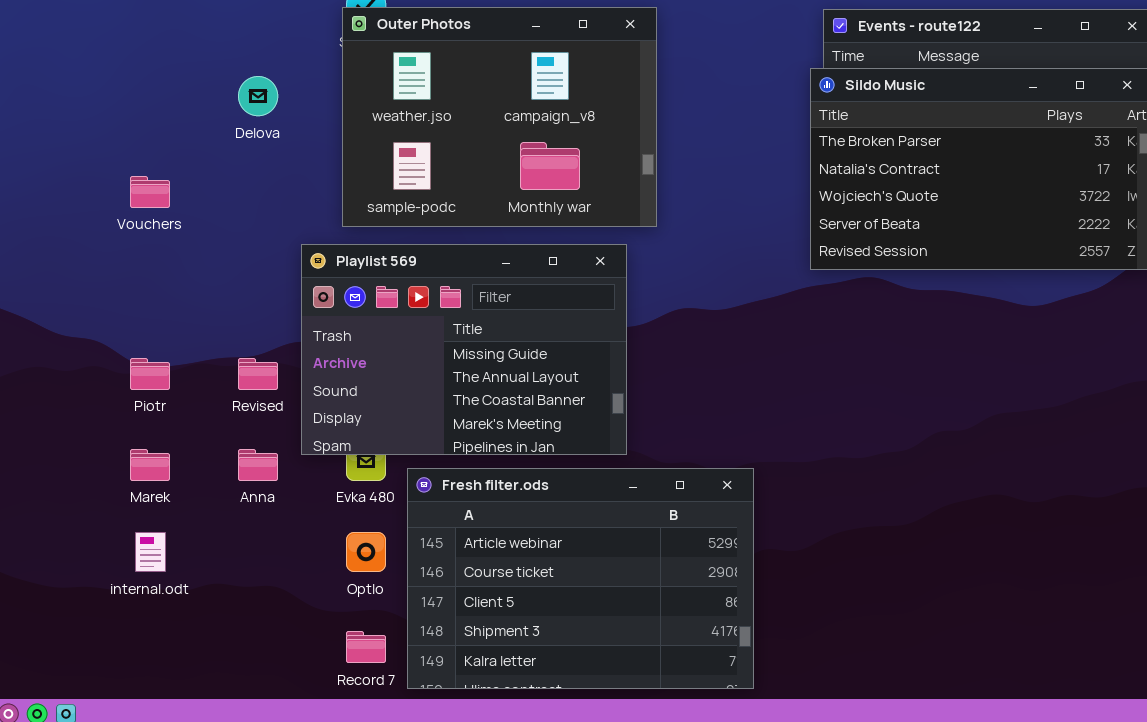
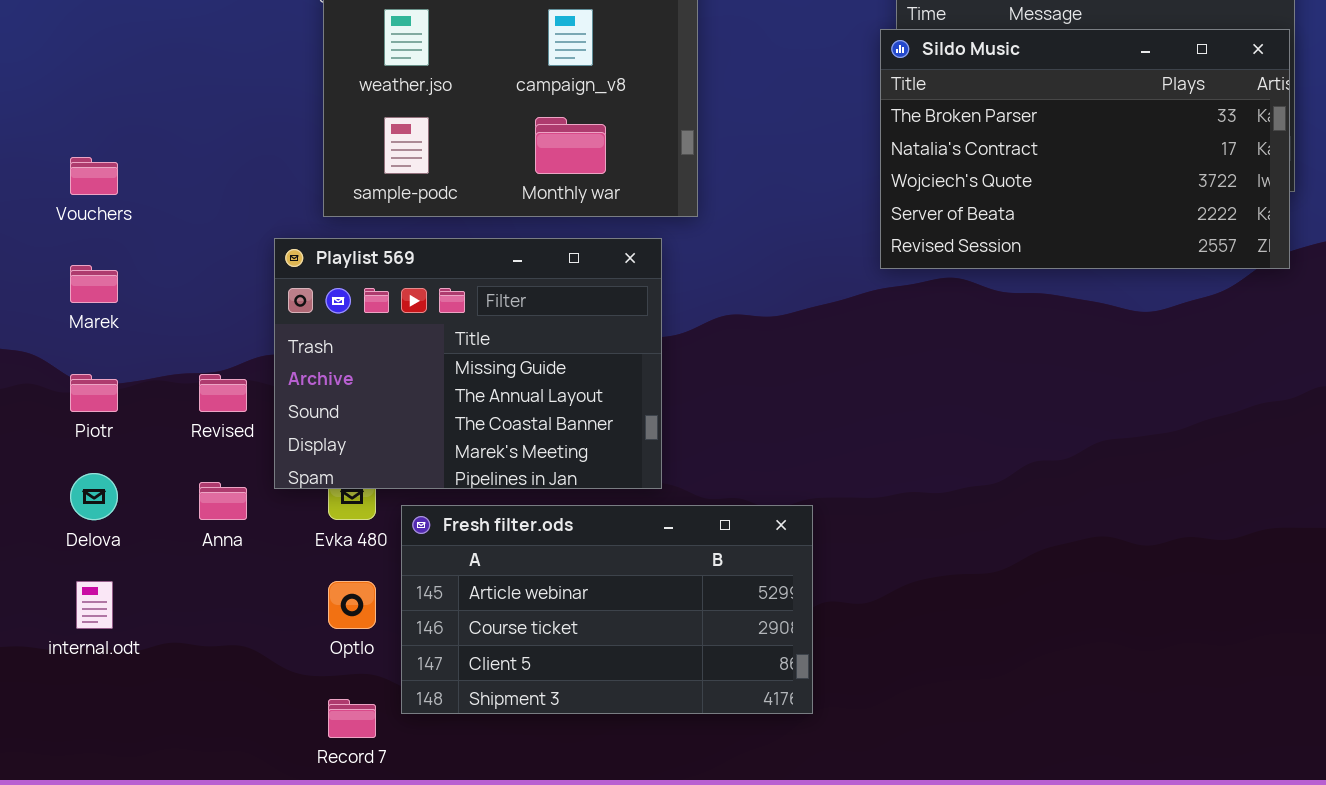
Delova: [238,76,278,116] -> [70,473,118,520], moved
Marek: [130,449,170,481] -> [70,265,118,303], moved
Fresh filter.ods: [407,468,754,689] -> [401,505,813,714], resized

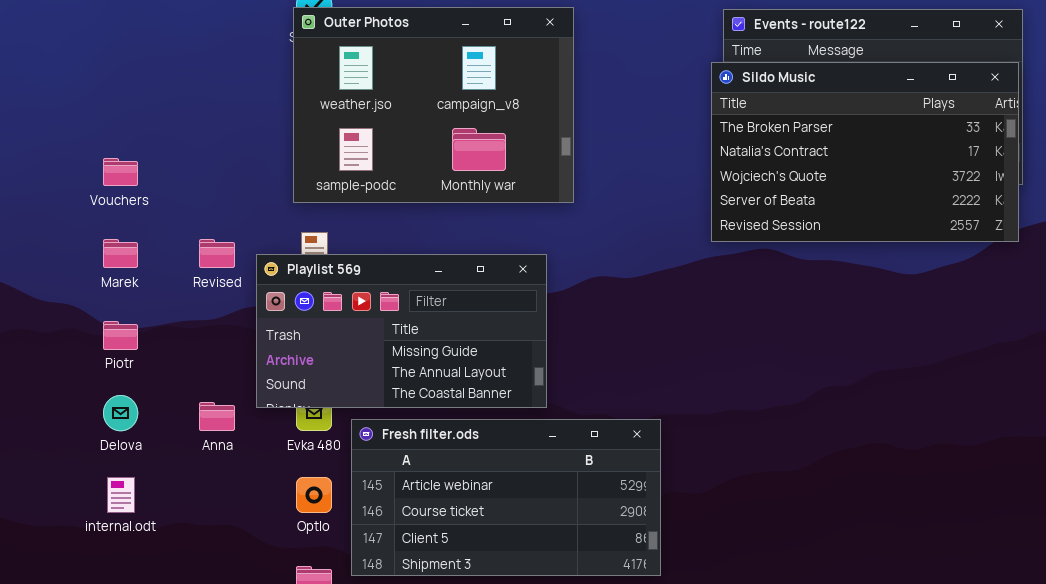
Playlist 569: [274,238,662,489] -> [256,254,547,408], resized
Revised: [199,374,247,412] -> [199,239,235,268], moved

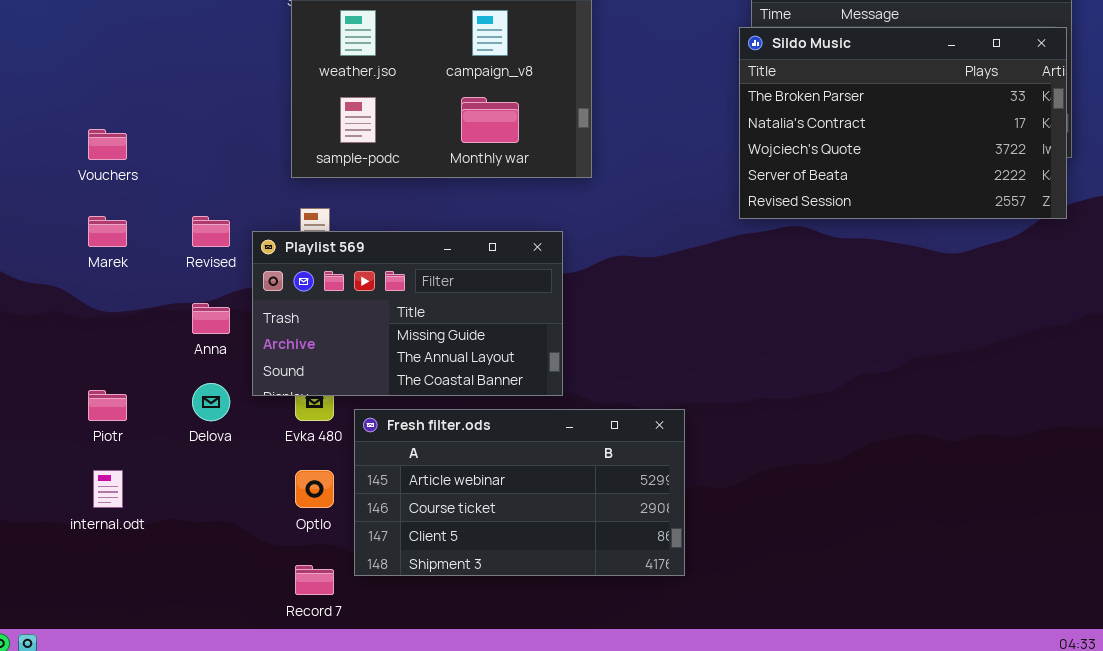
Piotr: [103,321,138,350] -> [88,390,127,421], moved
Delova: [103,395,138,431] -> [192,383,230,421], moved
Anna: [199,402,235,431] -> [192,303,230,334], moved

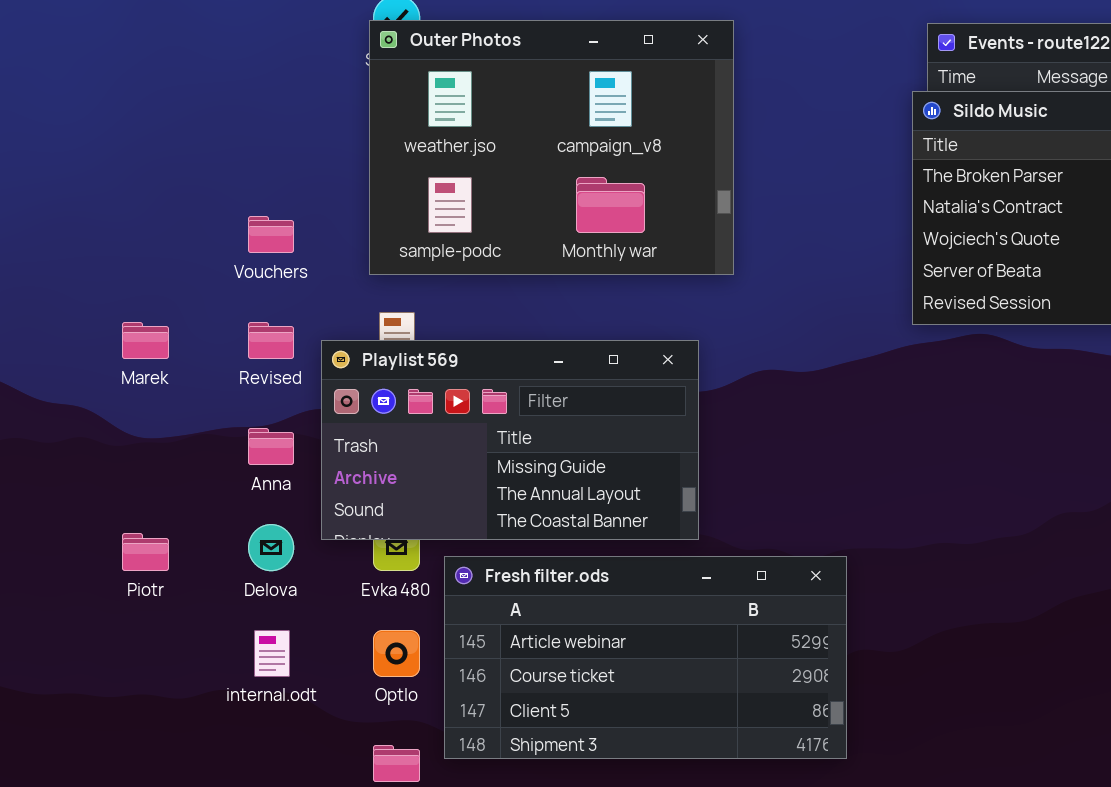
Vouchers: [88,129,127,160] -> [248,216,294,253], moved
internal.odt: [93,470,123,508] -> [254,630,290,677], moved

